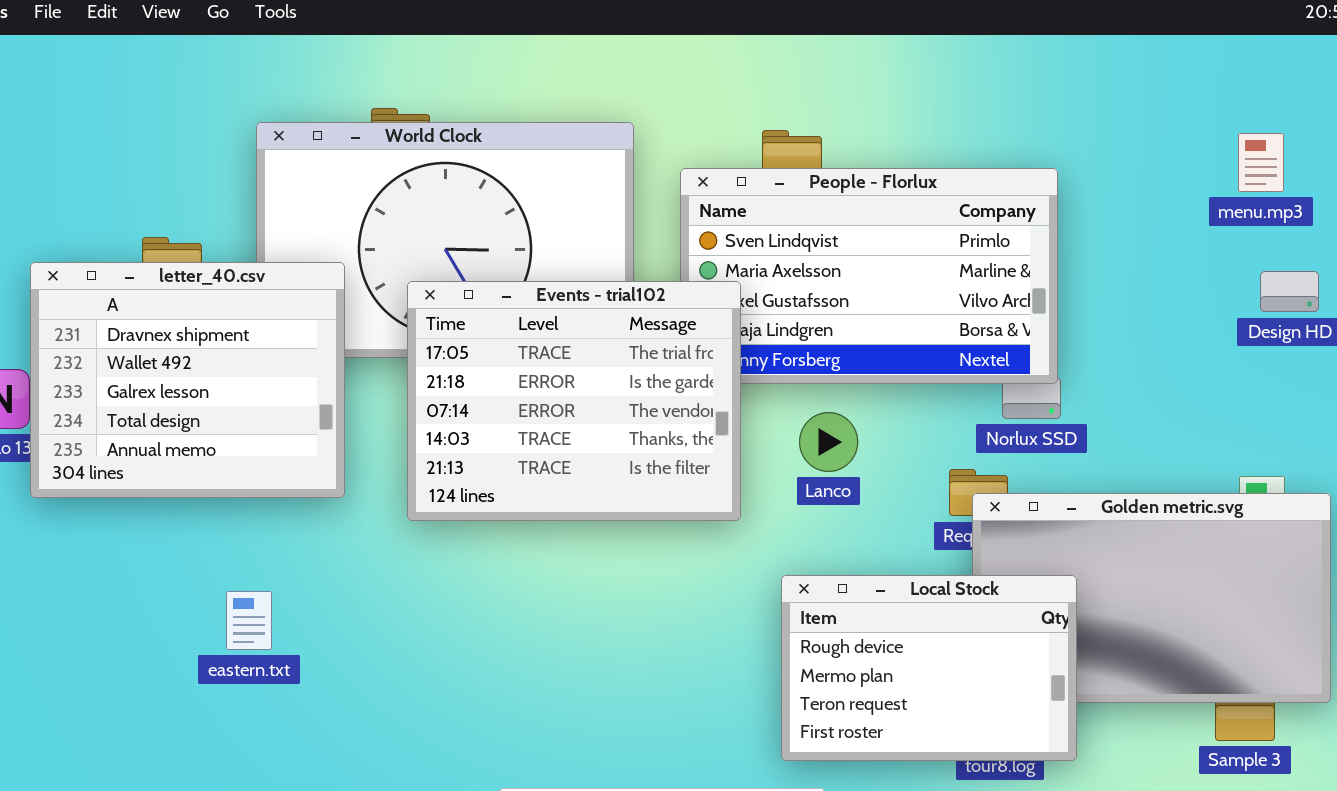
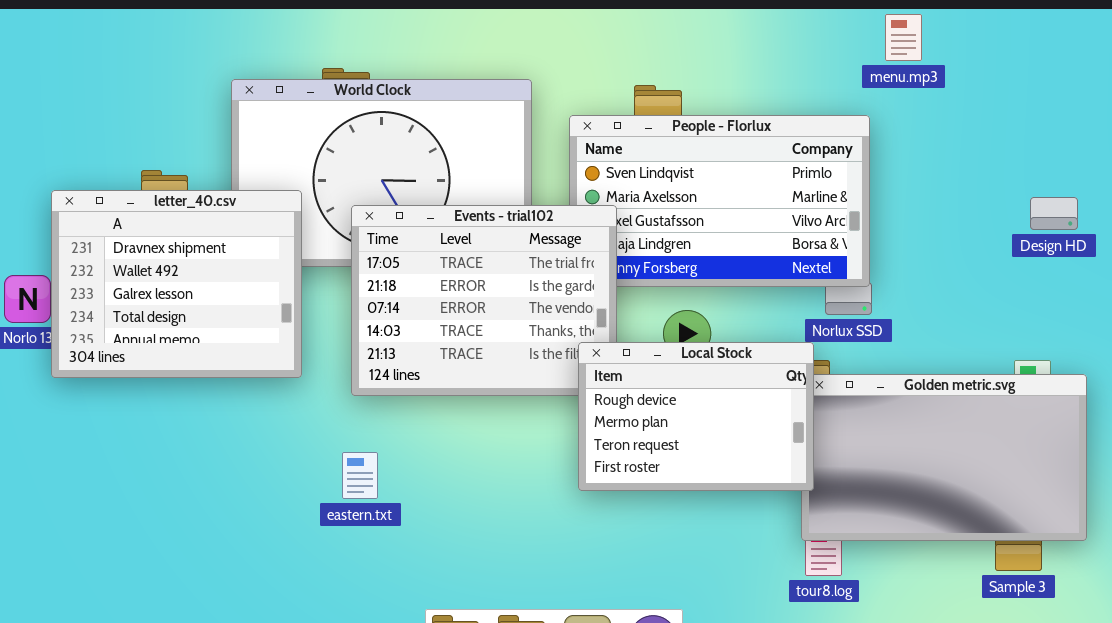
menu.mp3: [1238,133,1284,192] -> [885,14,922,61], moved
Local Stock: [781,575,1077,761] -> [578,342,814,491], moved
eastern.txt: [226,591,272,650] -> [342,452,378,499], moved

